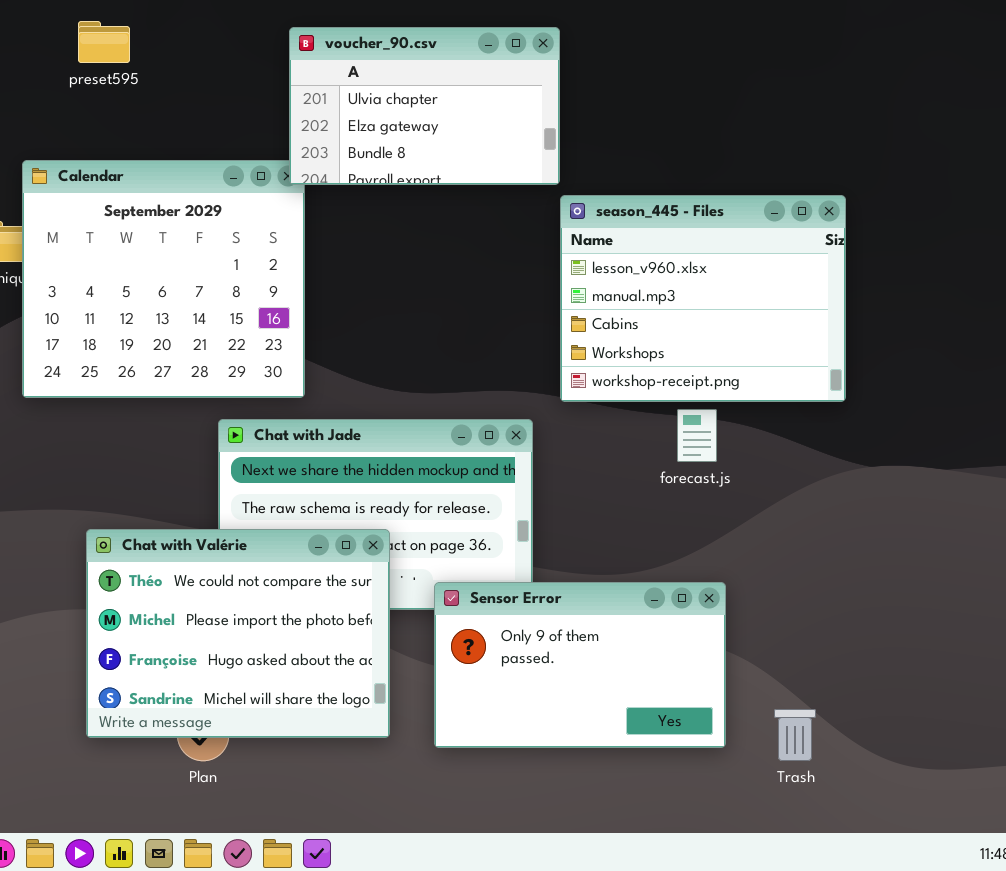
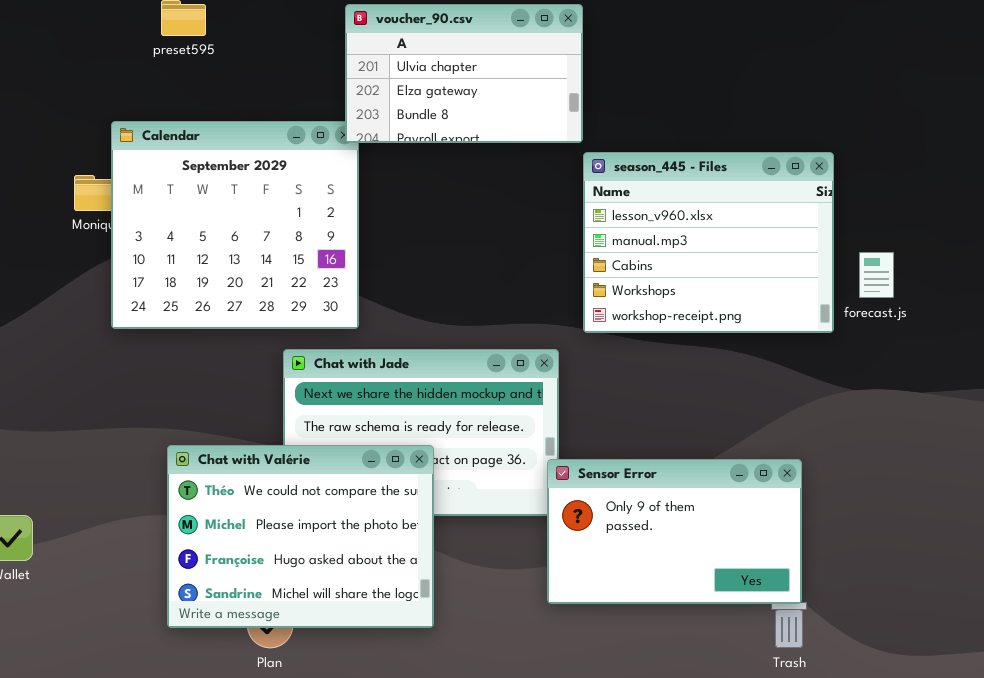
forecast.js: [677,409,717,462] -> [859,252,894,298], moved
Sensor Error: [434,582,726,748] -> [547,459,802,604], moved

